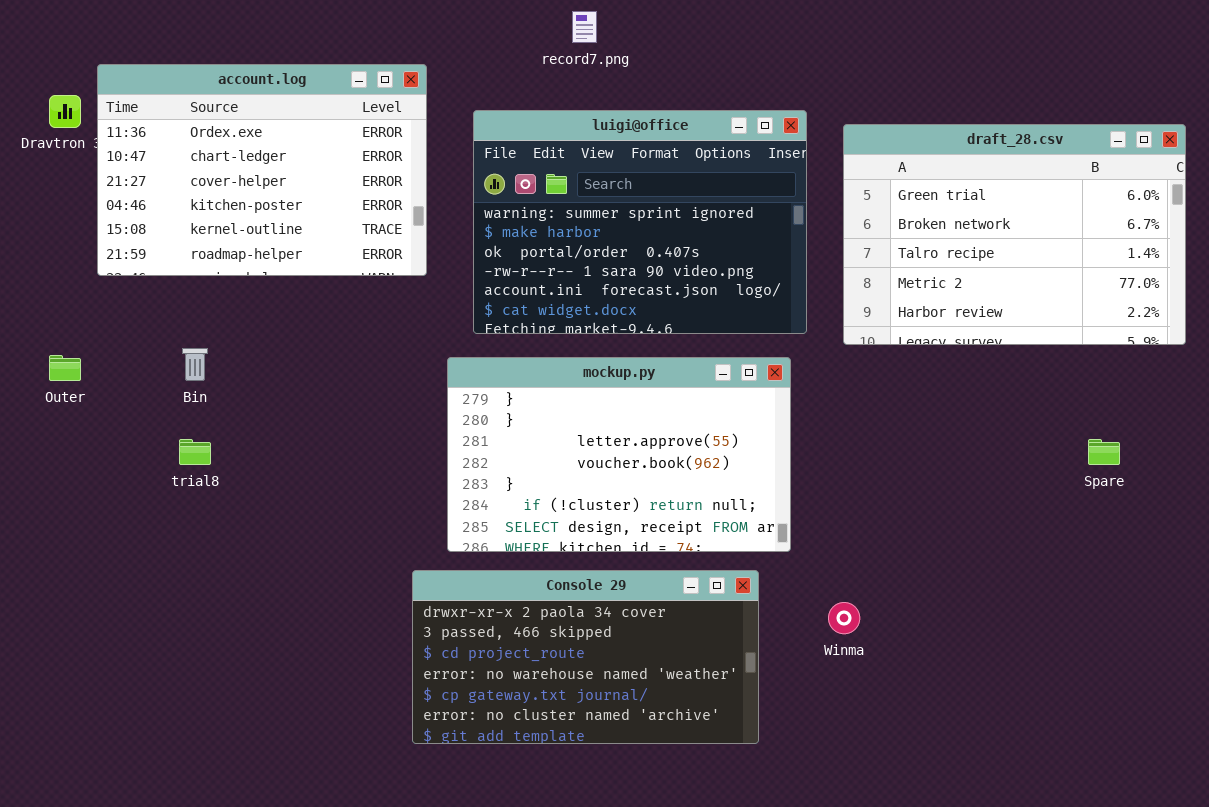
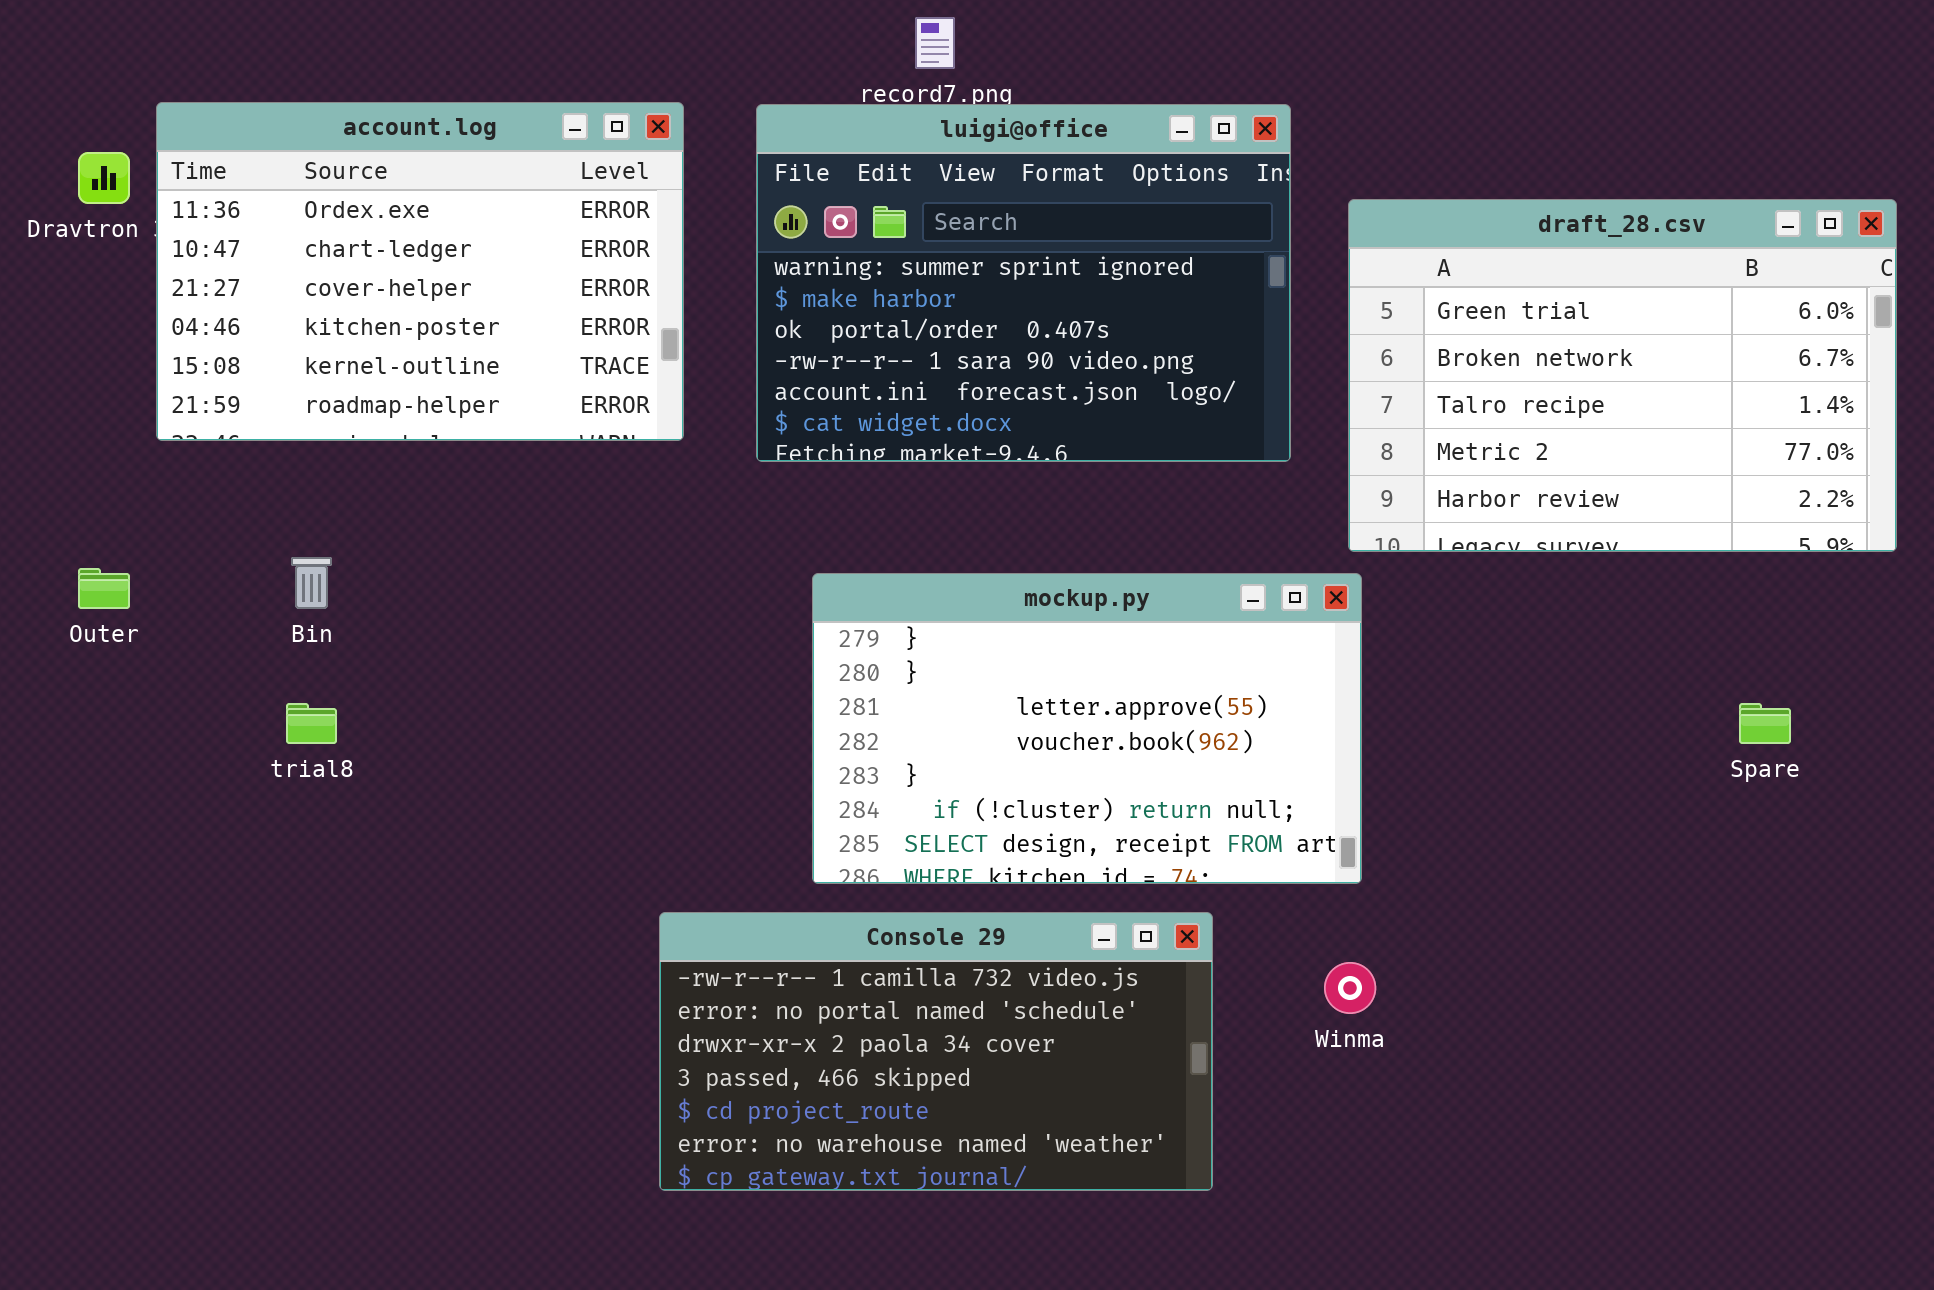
luigi@office: [473,110,807,334] -> [756,104,1291,462], moved
mockup.py: [447,357,791,552] -> [812,573,1362,884], moved
Console 29: [412,570,759,744] -> [659,912,1213,1191], scrolled up 2 rows

